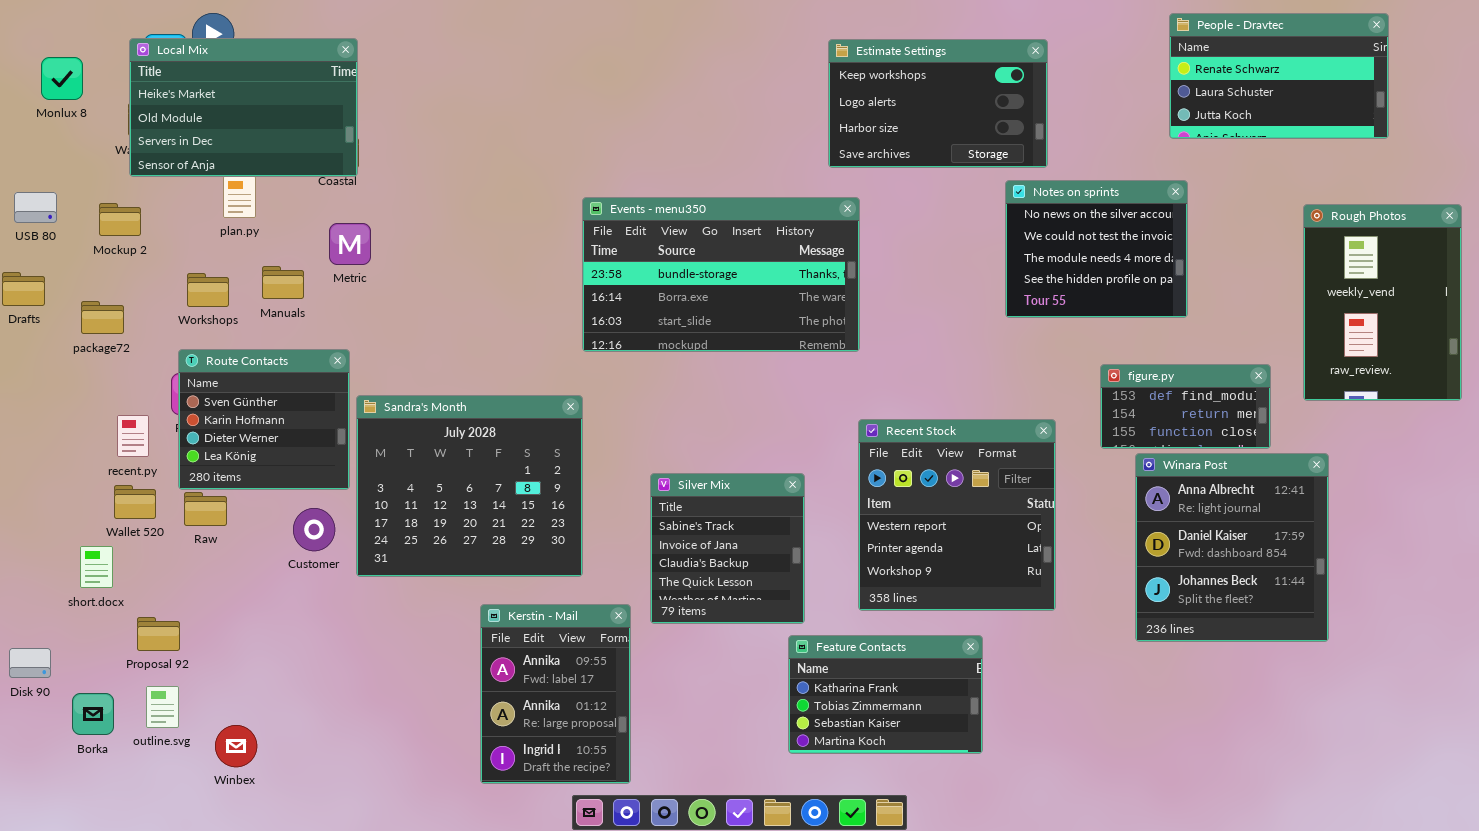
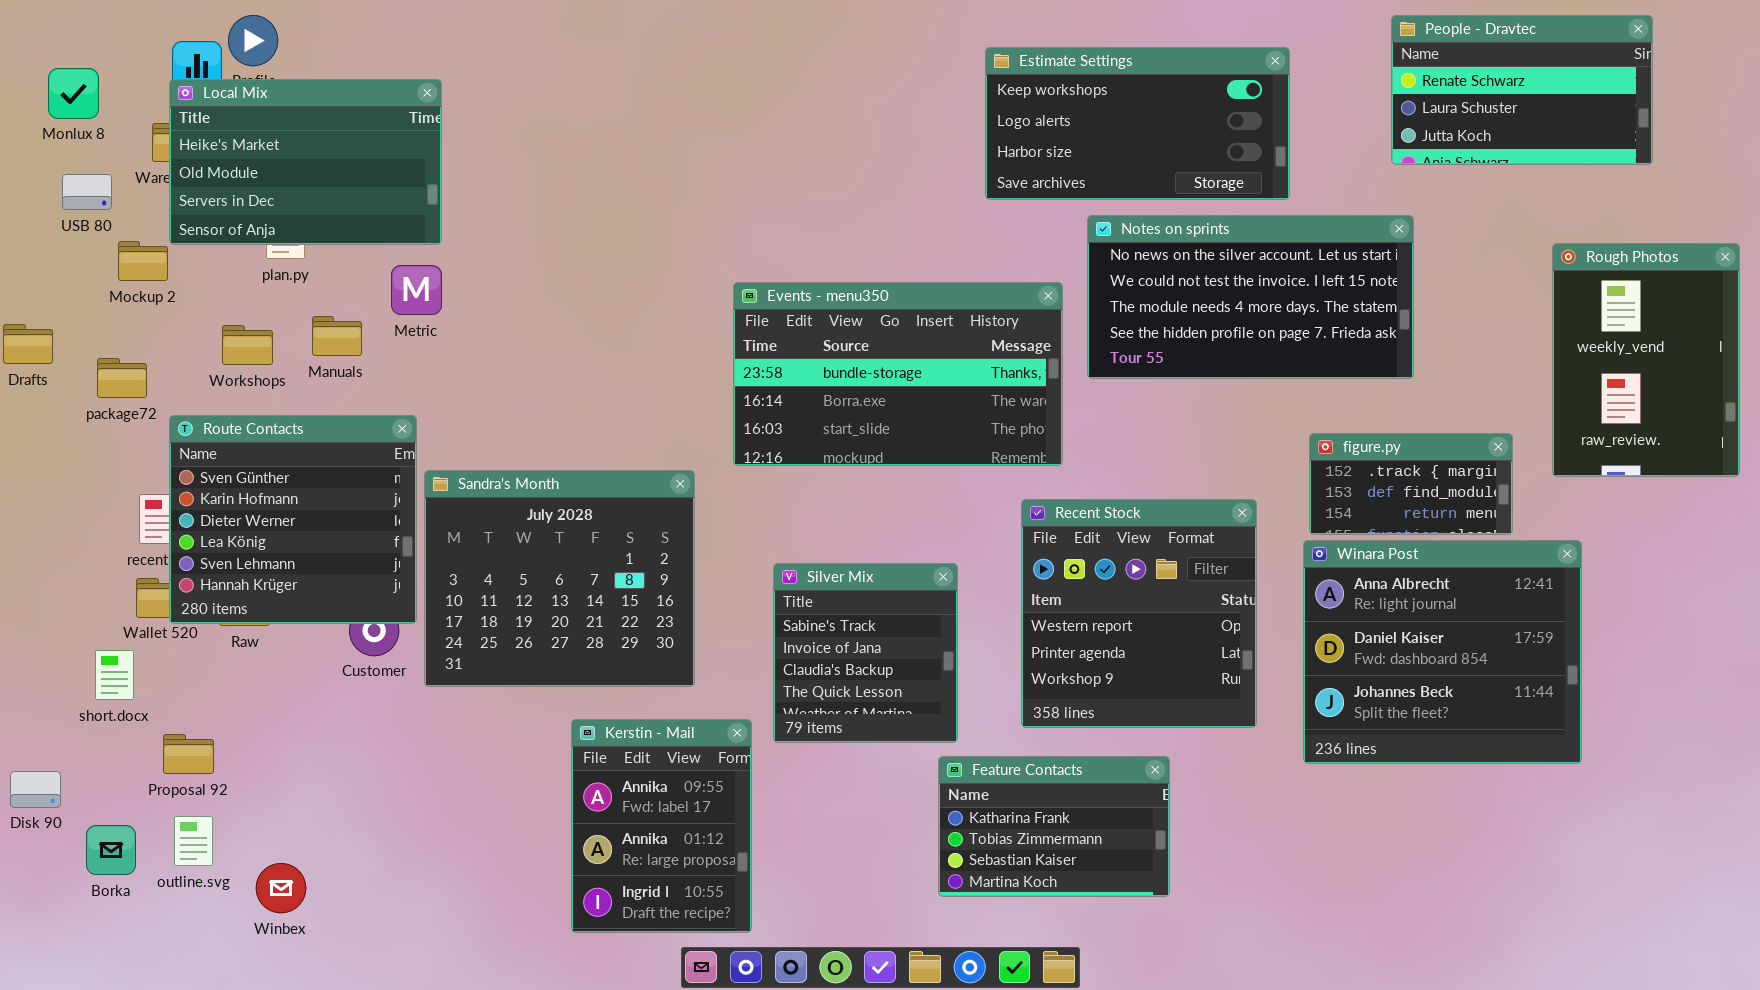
Local Mix: [129,38,358,177] -> [169,79,442,245], moved
Estimate Settings: [828,39,1048,168] -> [985,47,1290,200], resized
Notes on sprints: [1005,180,1188,318] -> [1087,215,1414,379], resized
USB 80: [14,192,57,223] -> [62,174,112,210], moved
Events - menu350: [582,197,860,352] -> [733,282,1063,466], moved
Route Contacts: [178,349,350,490] -> [169,415,417,624], resized
figure.py: [1100,364,1271,449] -> [1309,433,1513,535], scrolled up 1 row
Winara Post: [1135,453,1329,642] -> [1303,540,1582,764], resized

